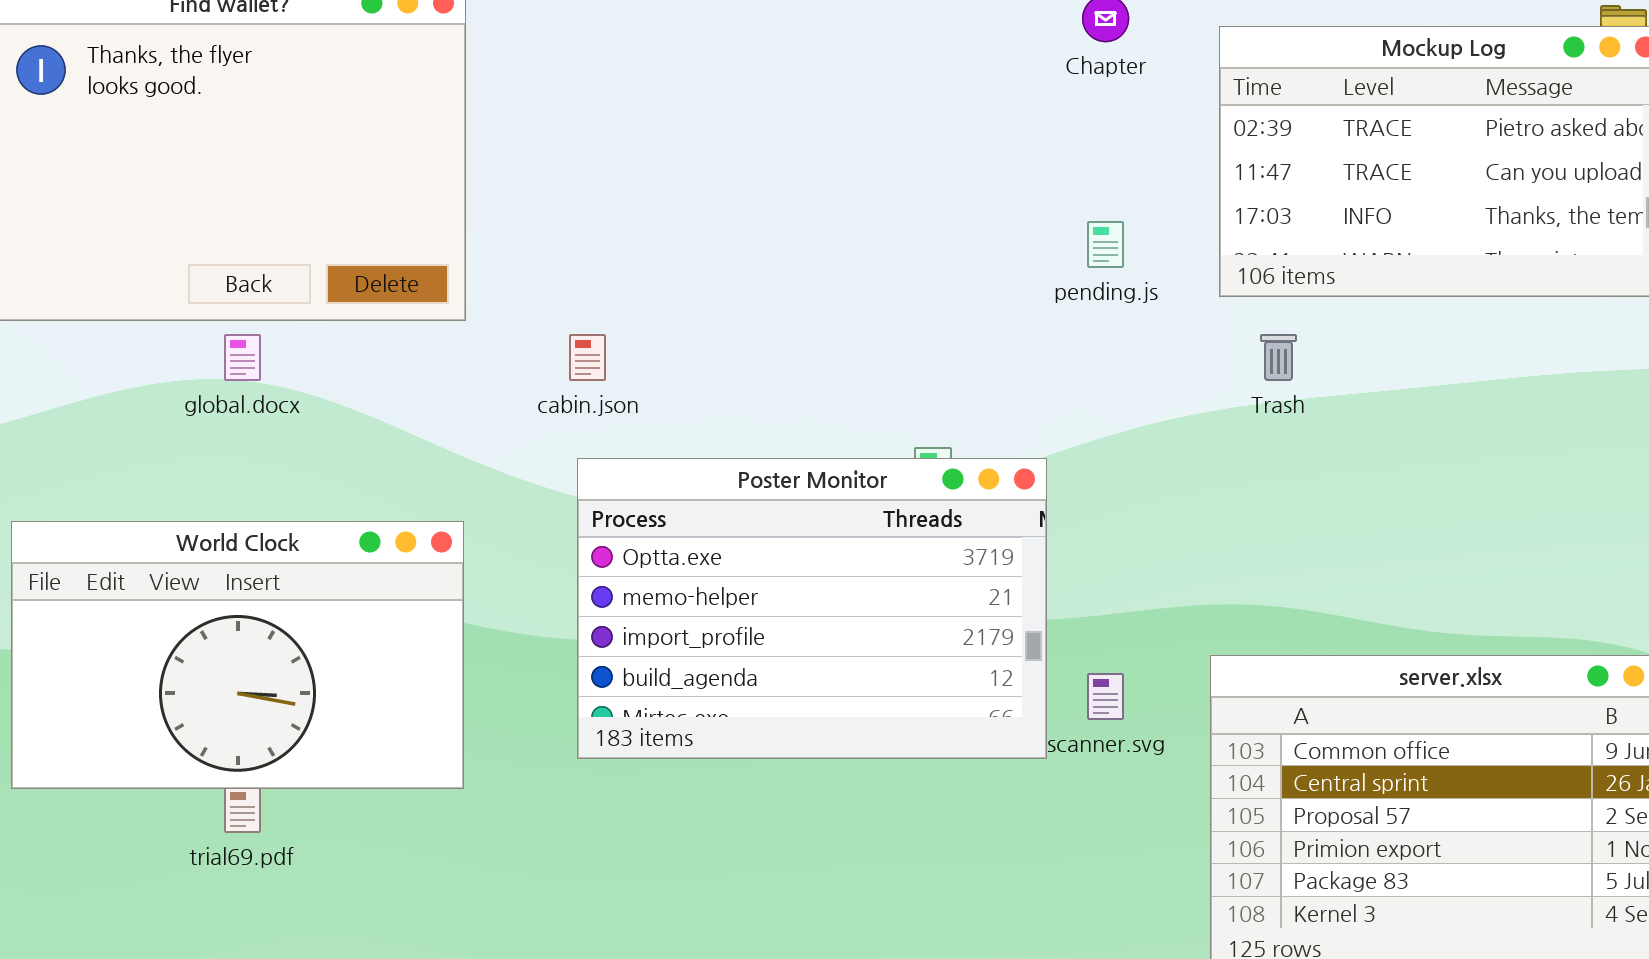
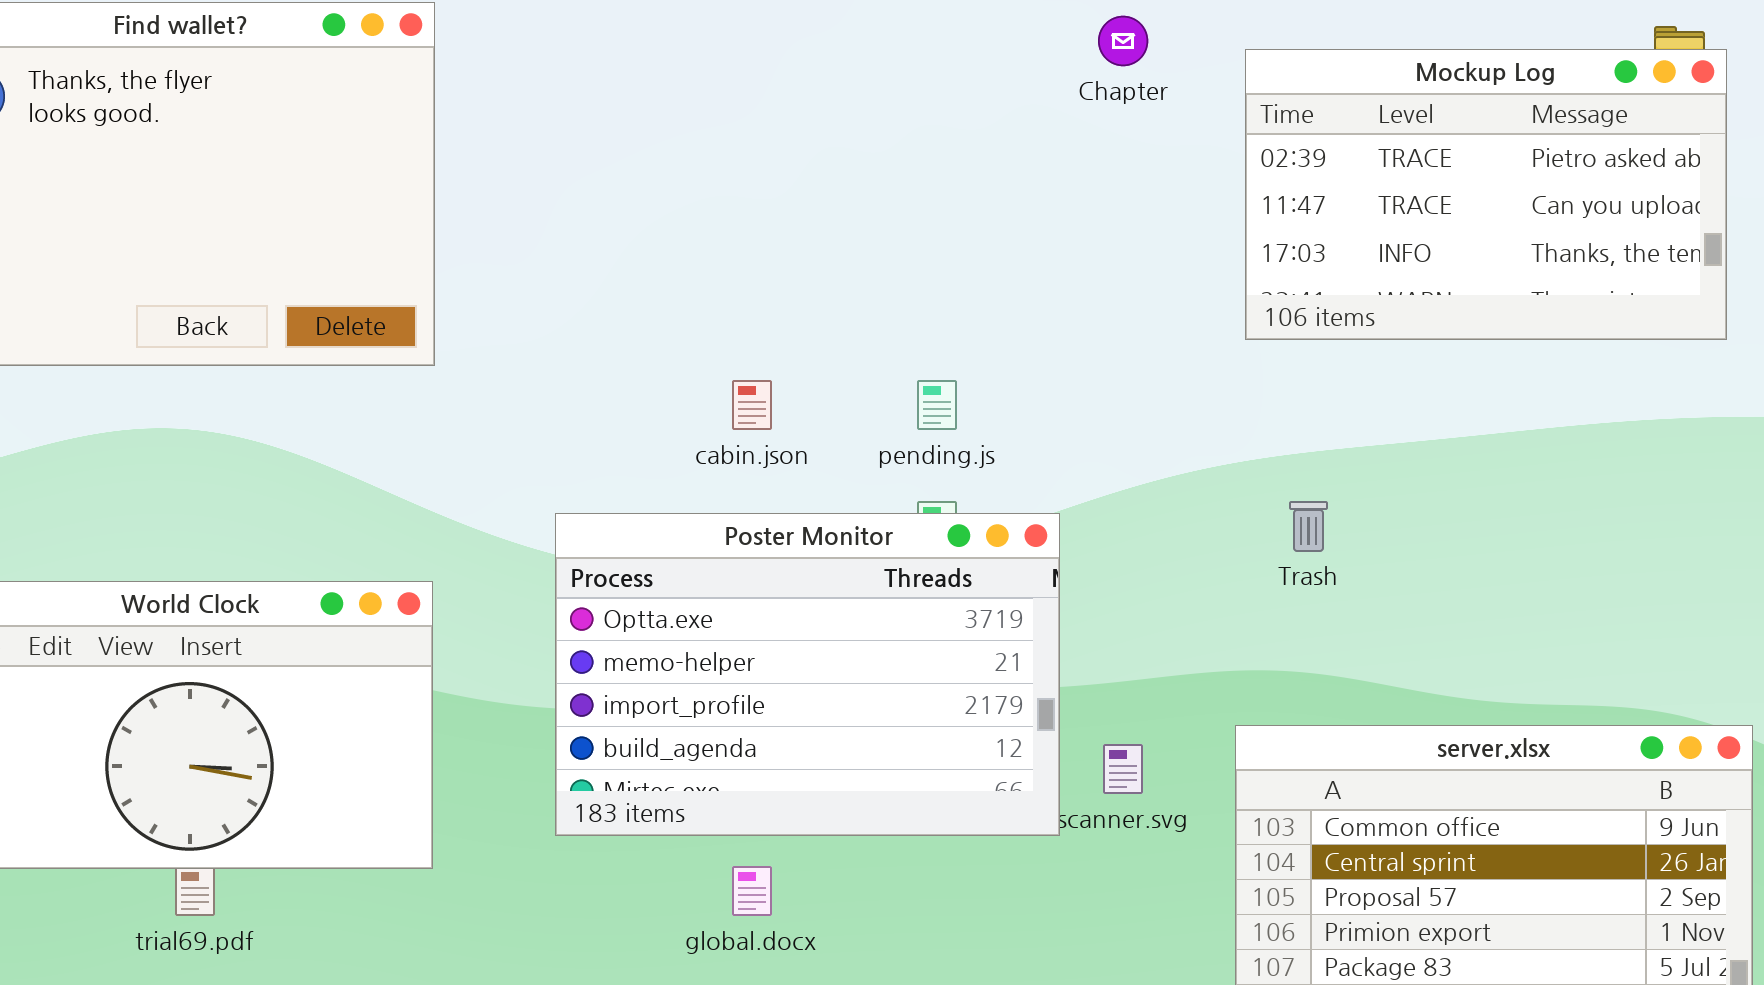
pending.js: [1087,221,1124,268] -> [917,380,957,430], moved
global.docx: [224,334,261,381] -> [732,866,772,916], moved
cabin.json: [569,334,606,381] -> [732,380,772,430], moved
Trash: [1260,334,1297,381] -> [1289,501,1328,552], moved

